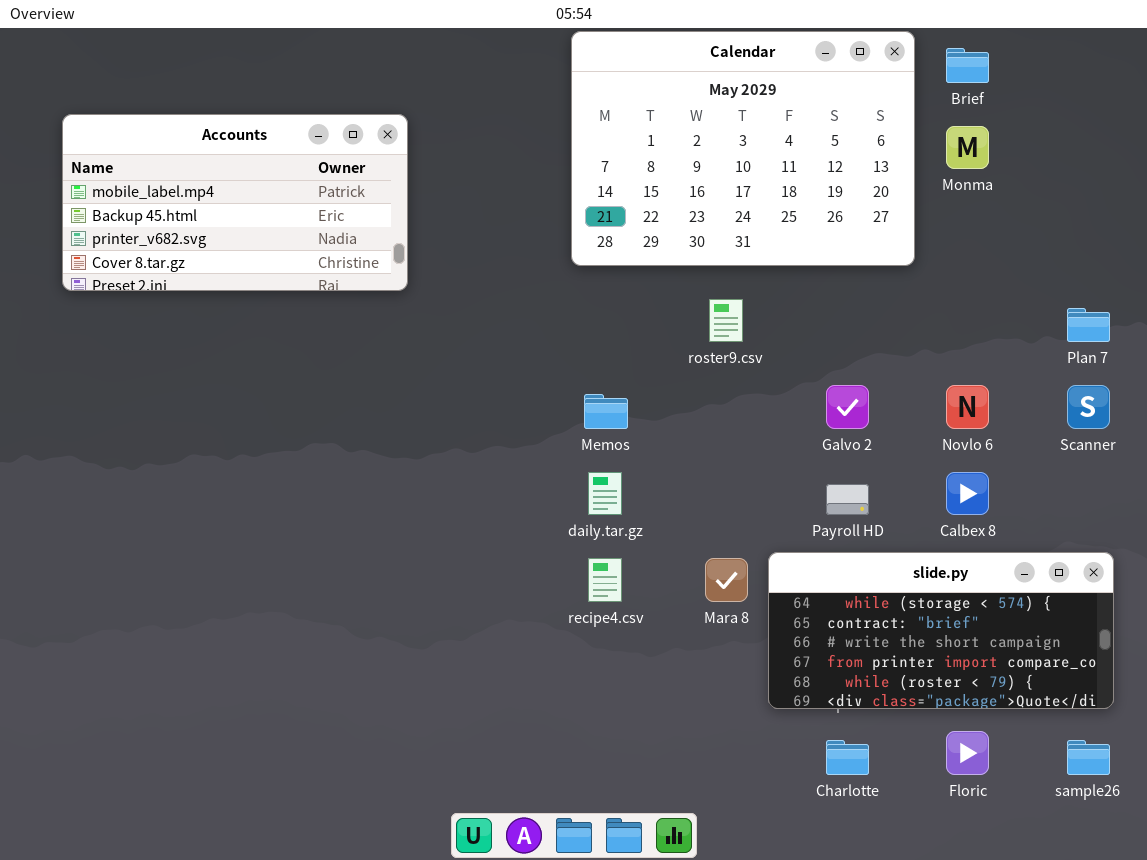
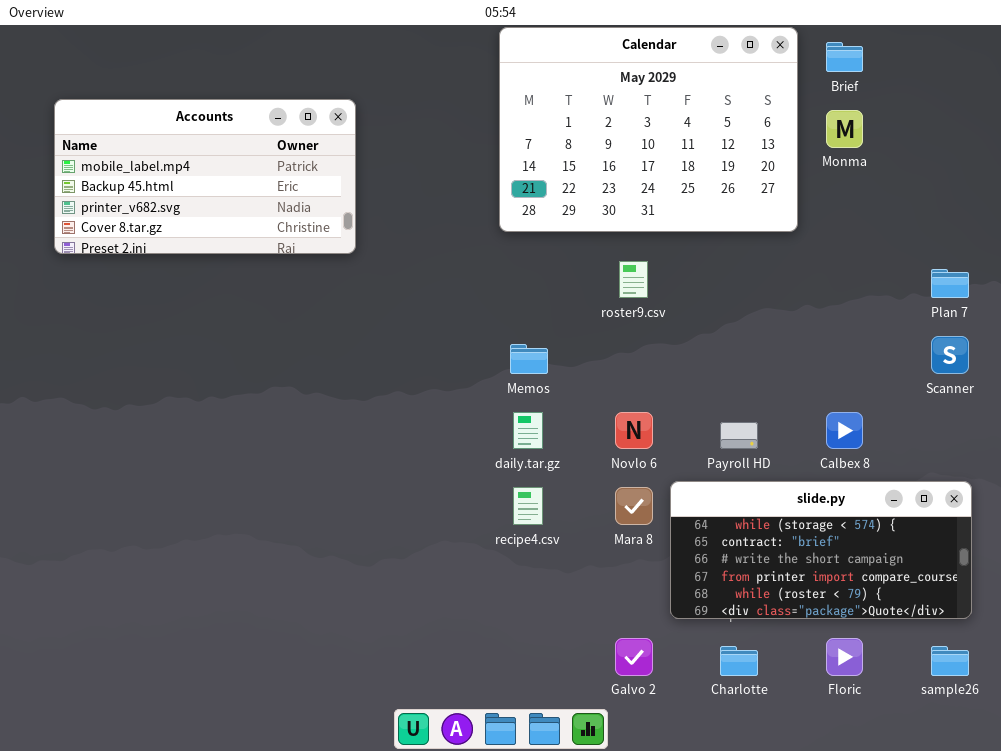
Galvo 2: [826,385,869,429] -> [615,638,653,676], moved
Novlo 6: [946,385,989,429] -> [615,412,653,449], moved

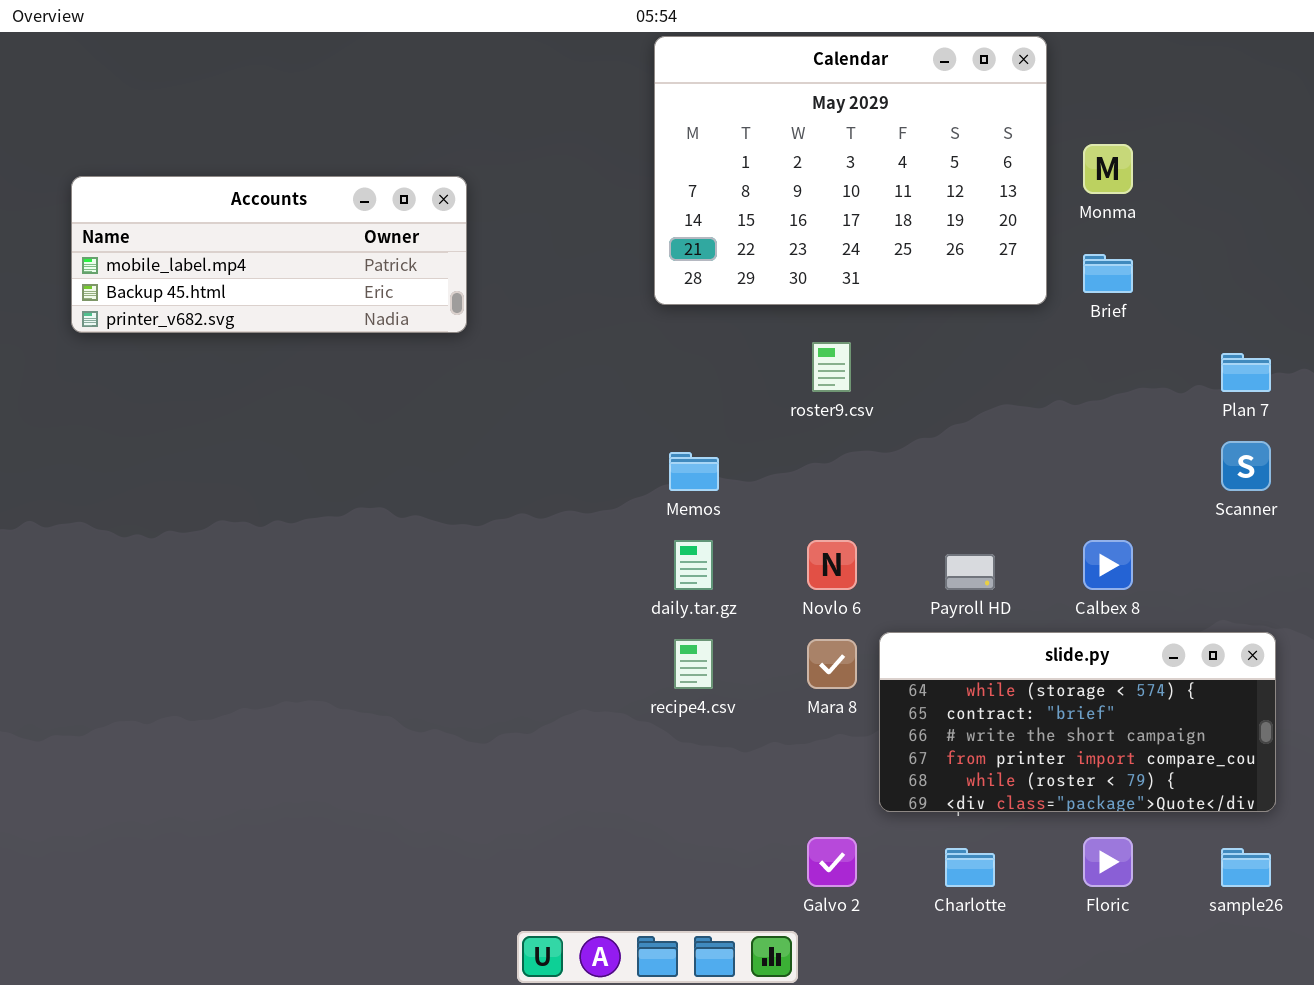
Brief: [826,42,863,72] -> [1083,254,1133,293], moved
Accounts: [54,99,356,254] -> [71,176,467,333], resized

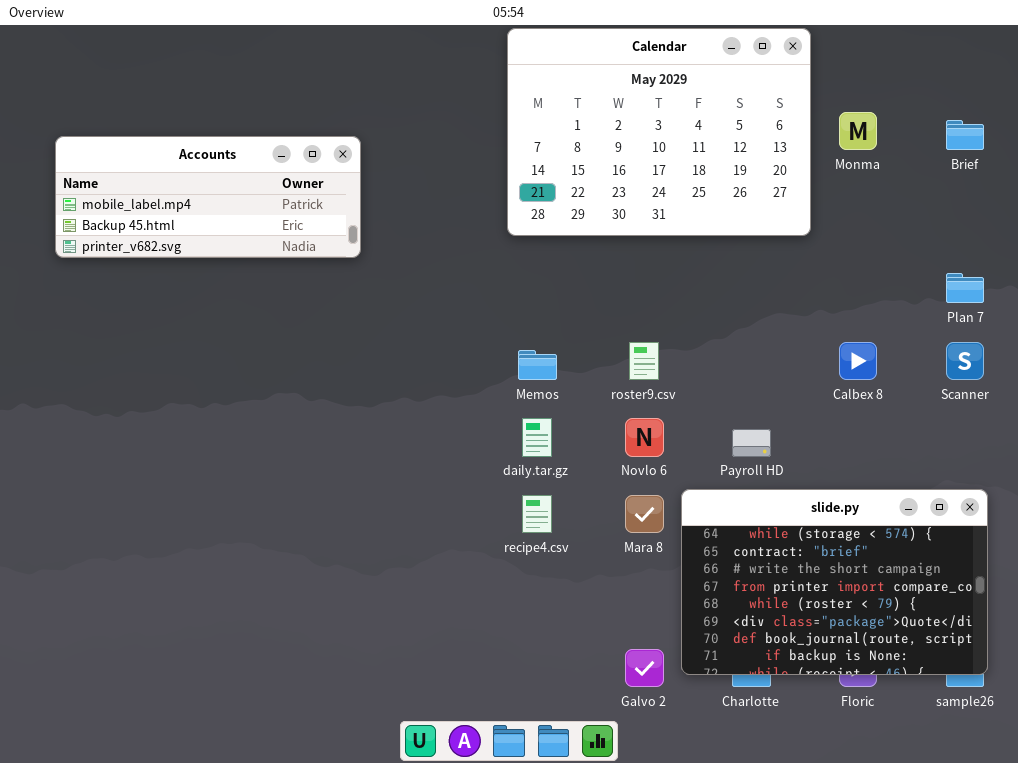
Brief: [1083,254,1133,293] -> [946,120,984,150], moved
roster9.csv: [812,342,851,392] -> [629,342,659,380], moved
Calbex 8: [1083,540,1133,590] -> [839,342,877,380], moved
slide.py: [879,632,1276,812] -> [681,489,988,675], resized

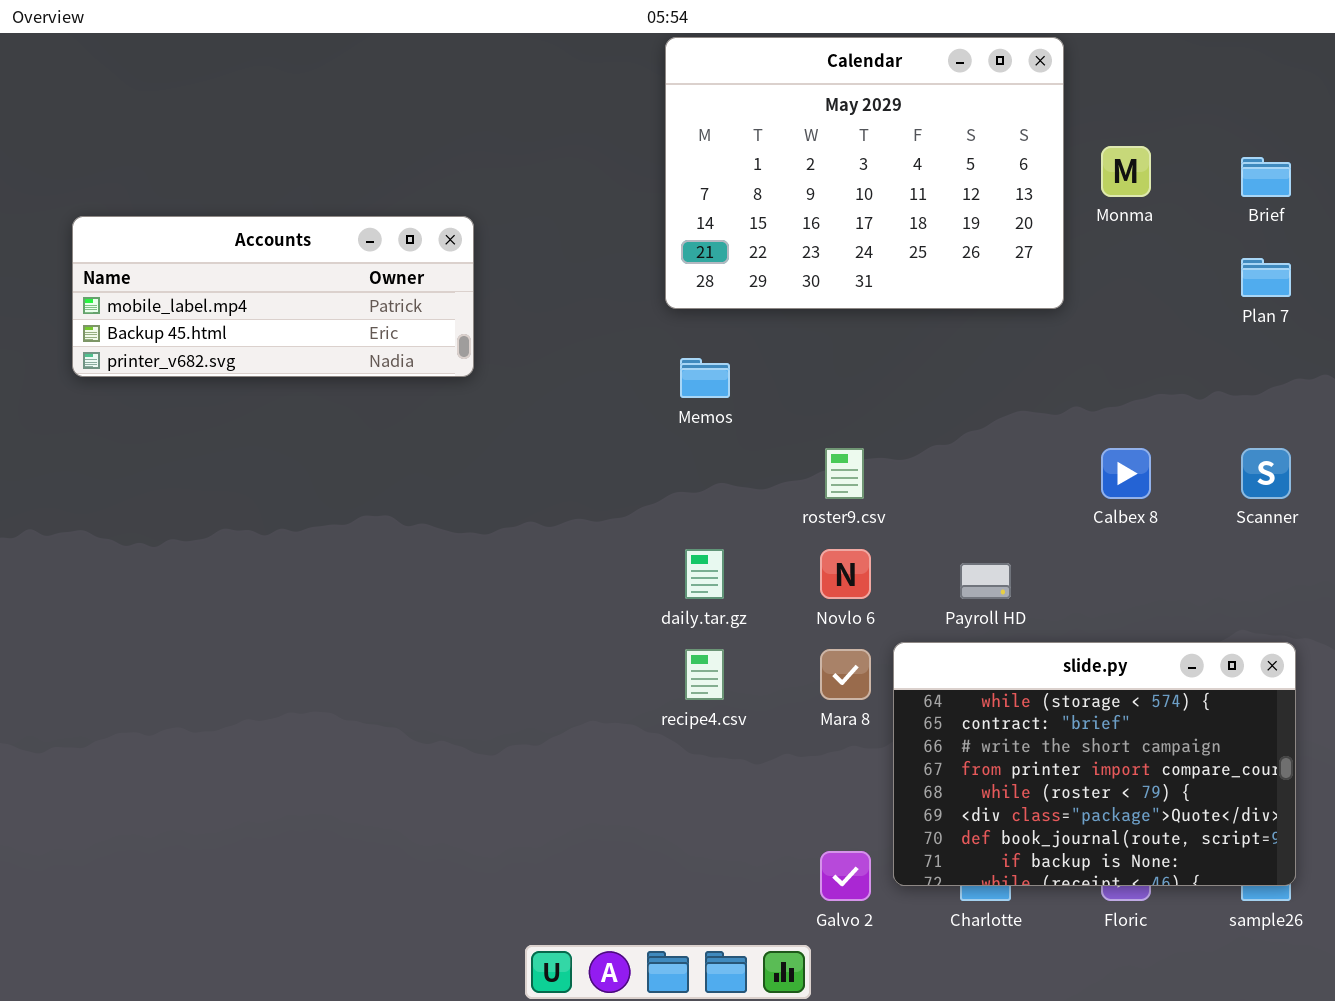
Accounts: [55,136,361,258] -> [72,216,474,377], moved
Plan 7: [946,273,984,303] -> [1241,258,1291,297], moved
Memos: [518,350,557,380] -> [680,358,730,398], moved

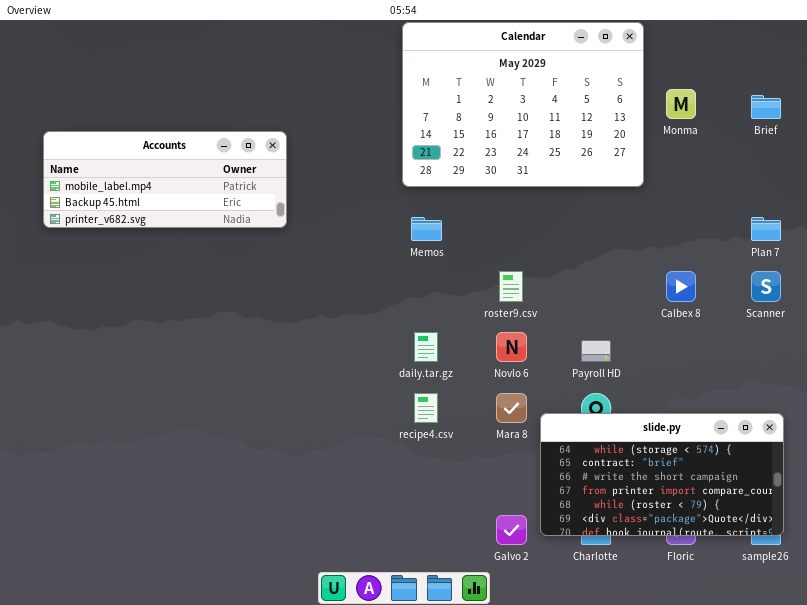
Plan 7: [1241,258,1291,297] -> [751,217,781,241], moved
slide.py: [893,642,1296,886] -> [540,413,784,536], resized

